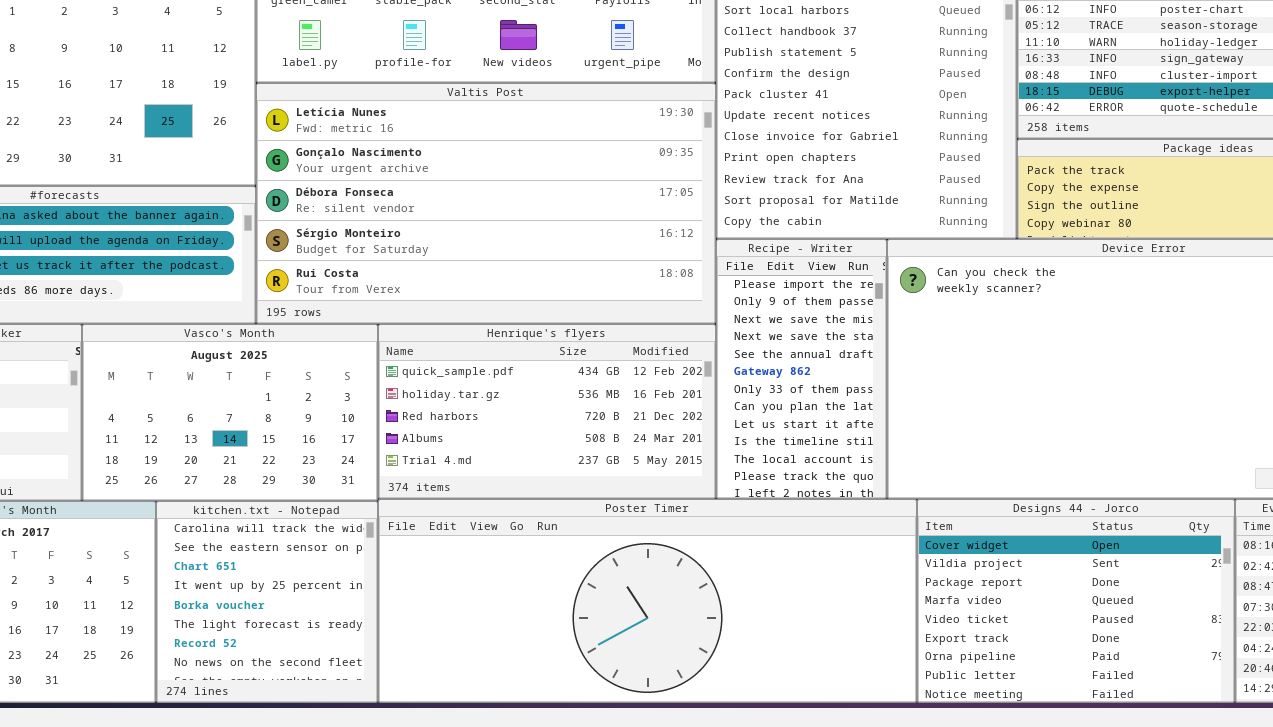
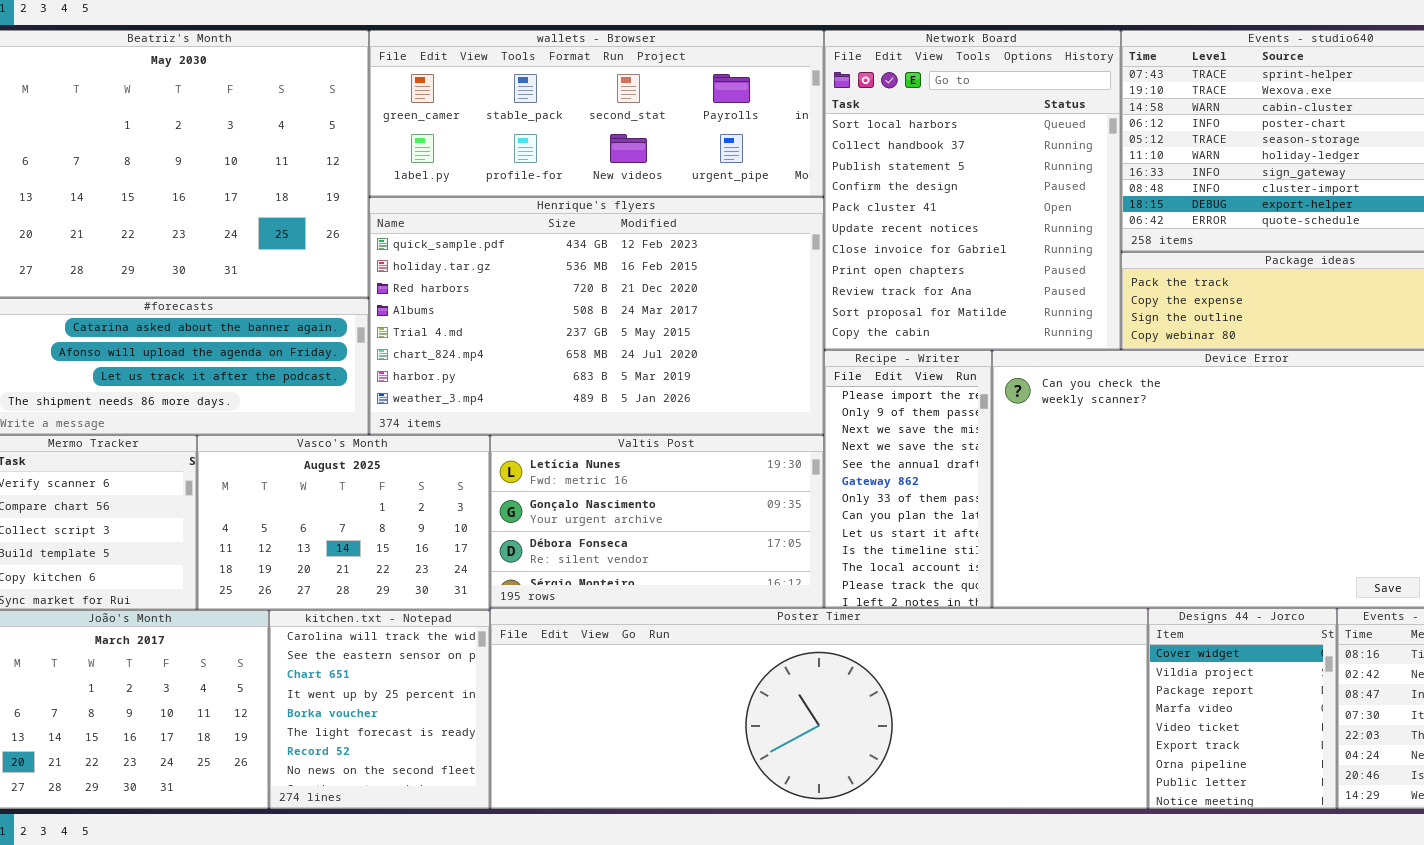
Valtis Post: [256,83,716,324] -> [490,435,824,608], moved, resized
Henrique's flyers: [378,324,716,499] -> [369,197,824,435], moved, resized
Poster Timer: [378,499,917,703] -> [490,608,1148,809], resized
Designs 44 - Jorco: [917,499,1235,703] -> [1148,608,1337,809], resized

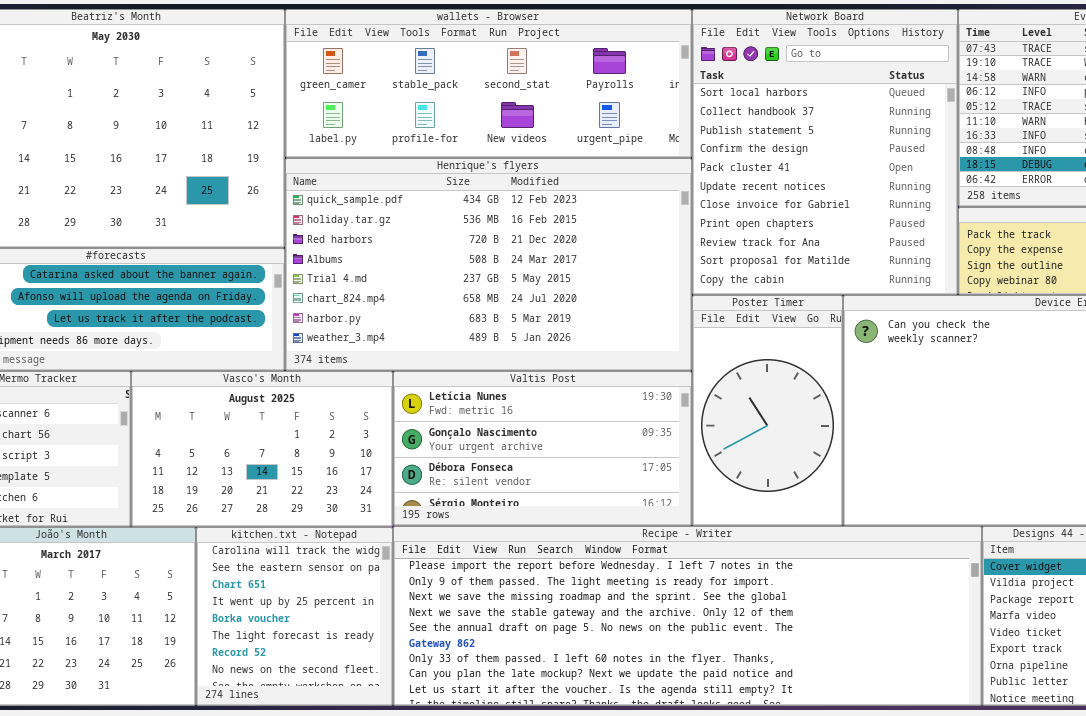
Recipe - Writer: [824,350,992,608] -> [393,526,982,706], moved, resized
Poster Timer: [490,608,1148,809] -> [692,295,843,526], moved, resized

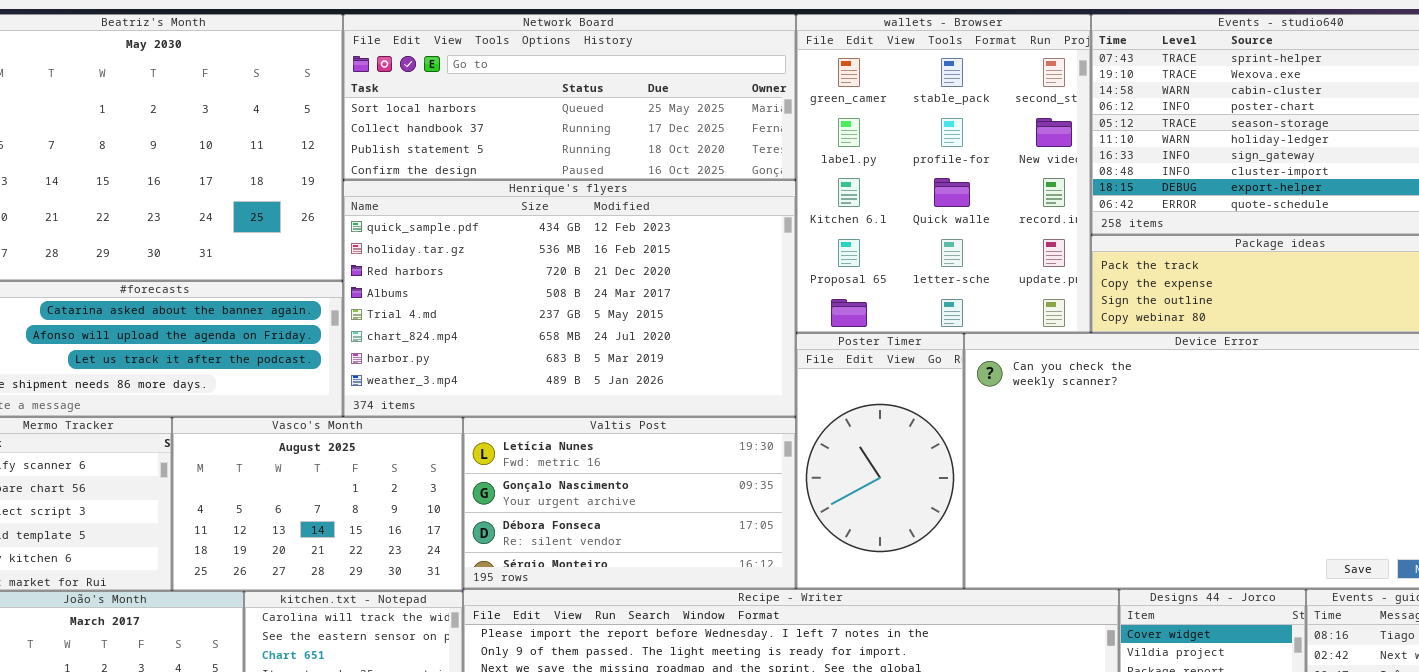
wallets - Browser: [285,9,692,158] -> [796,14,1091,333], moved, resized
Network Board: [692,9,958,295] -> [343,14,796,180], moved, resized

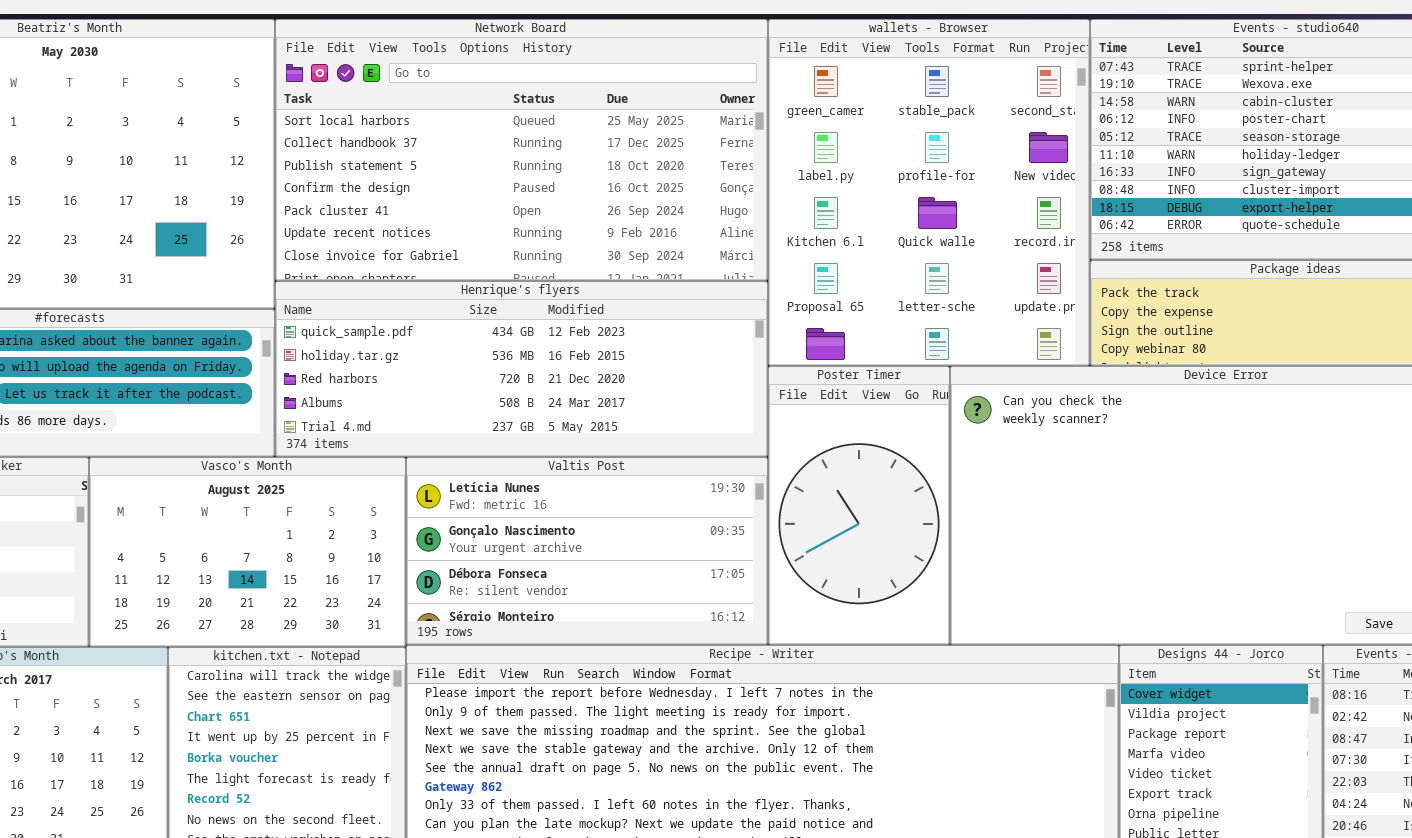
Network Board: [343,14,796,180] -> [275,19,768,281], resized
Henrique's flyers: [343,180,796,417] -> [275,281,768,457], resized

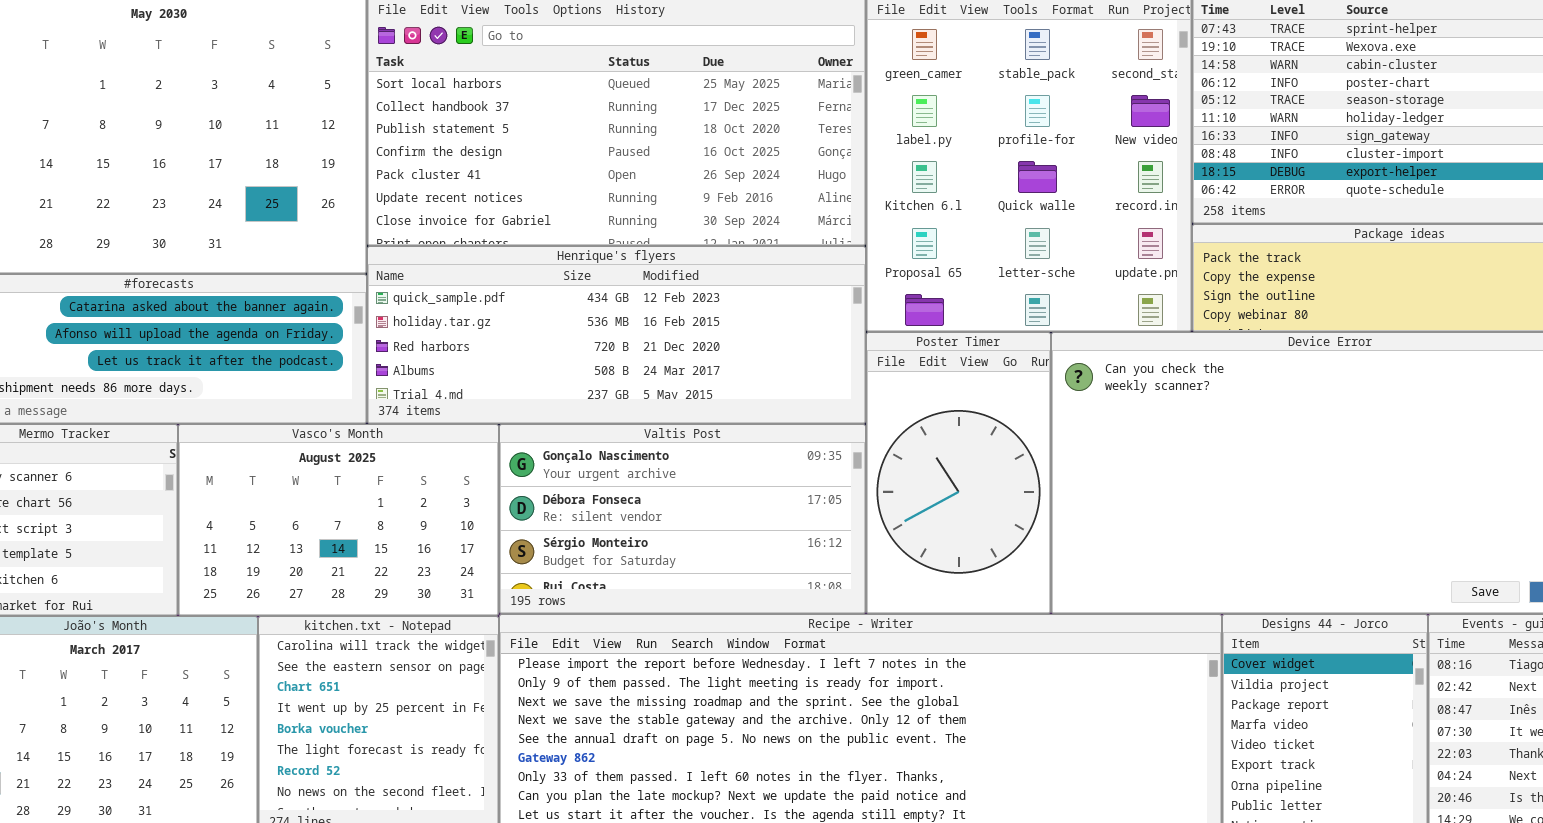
Valtis Post: [406,457,768,645] -> [499,424,866,614], scrolled down 1 row

